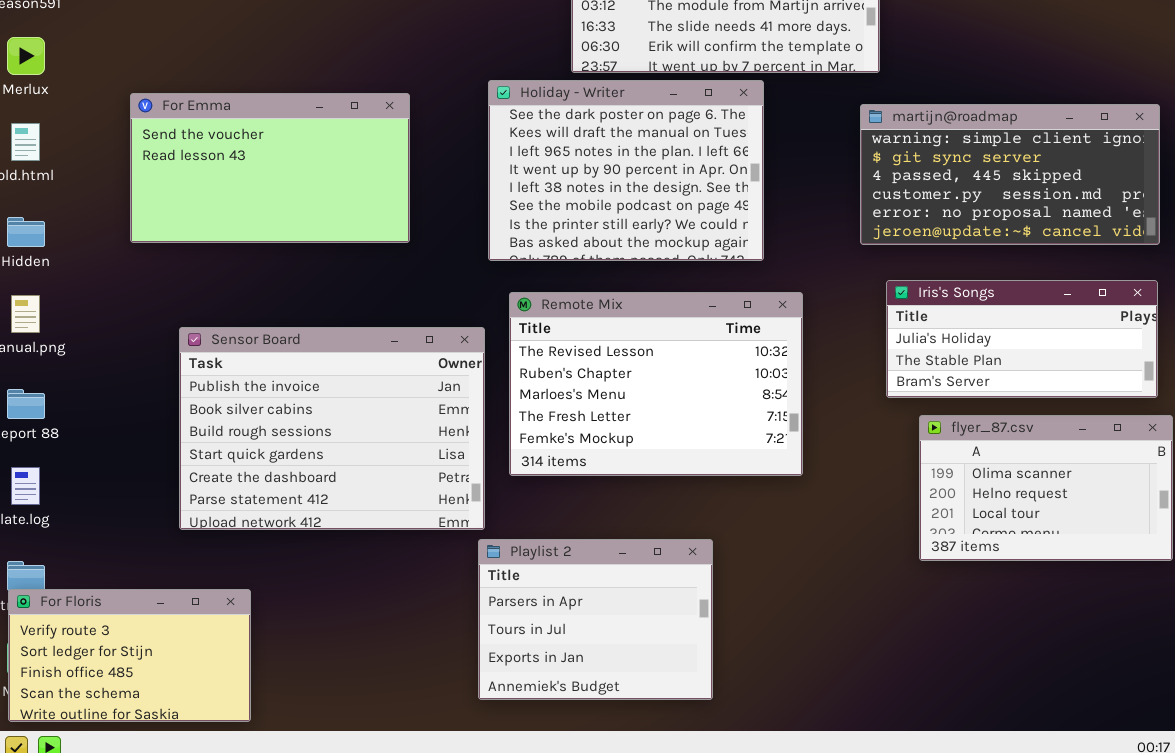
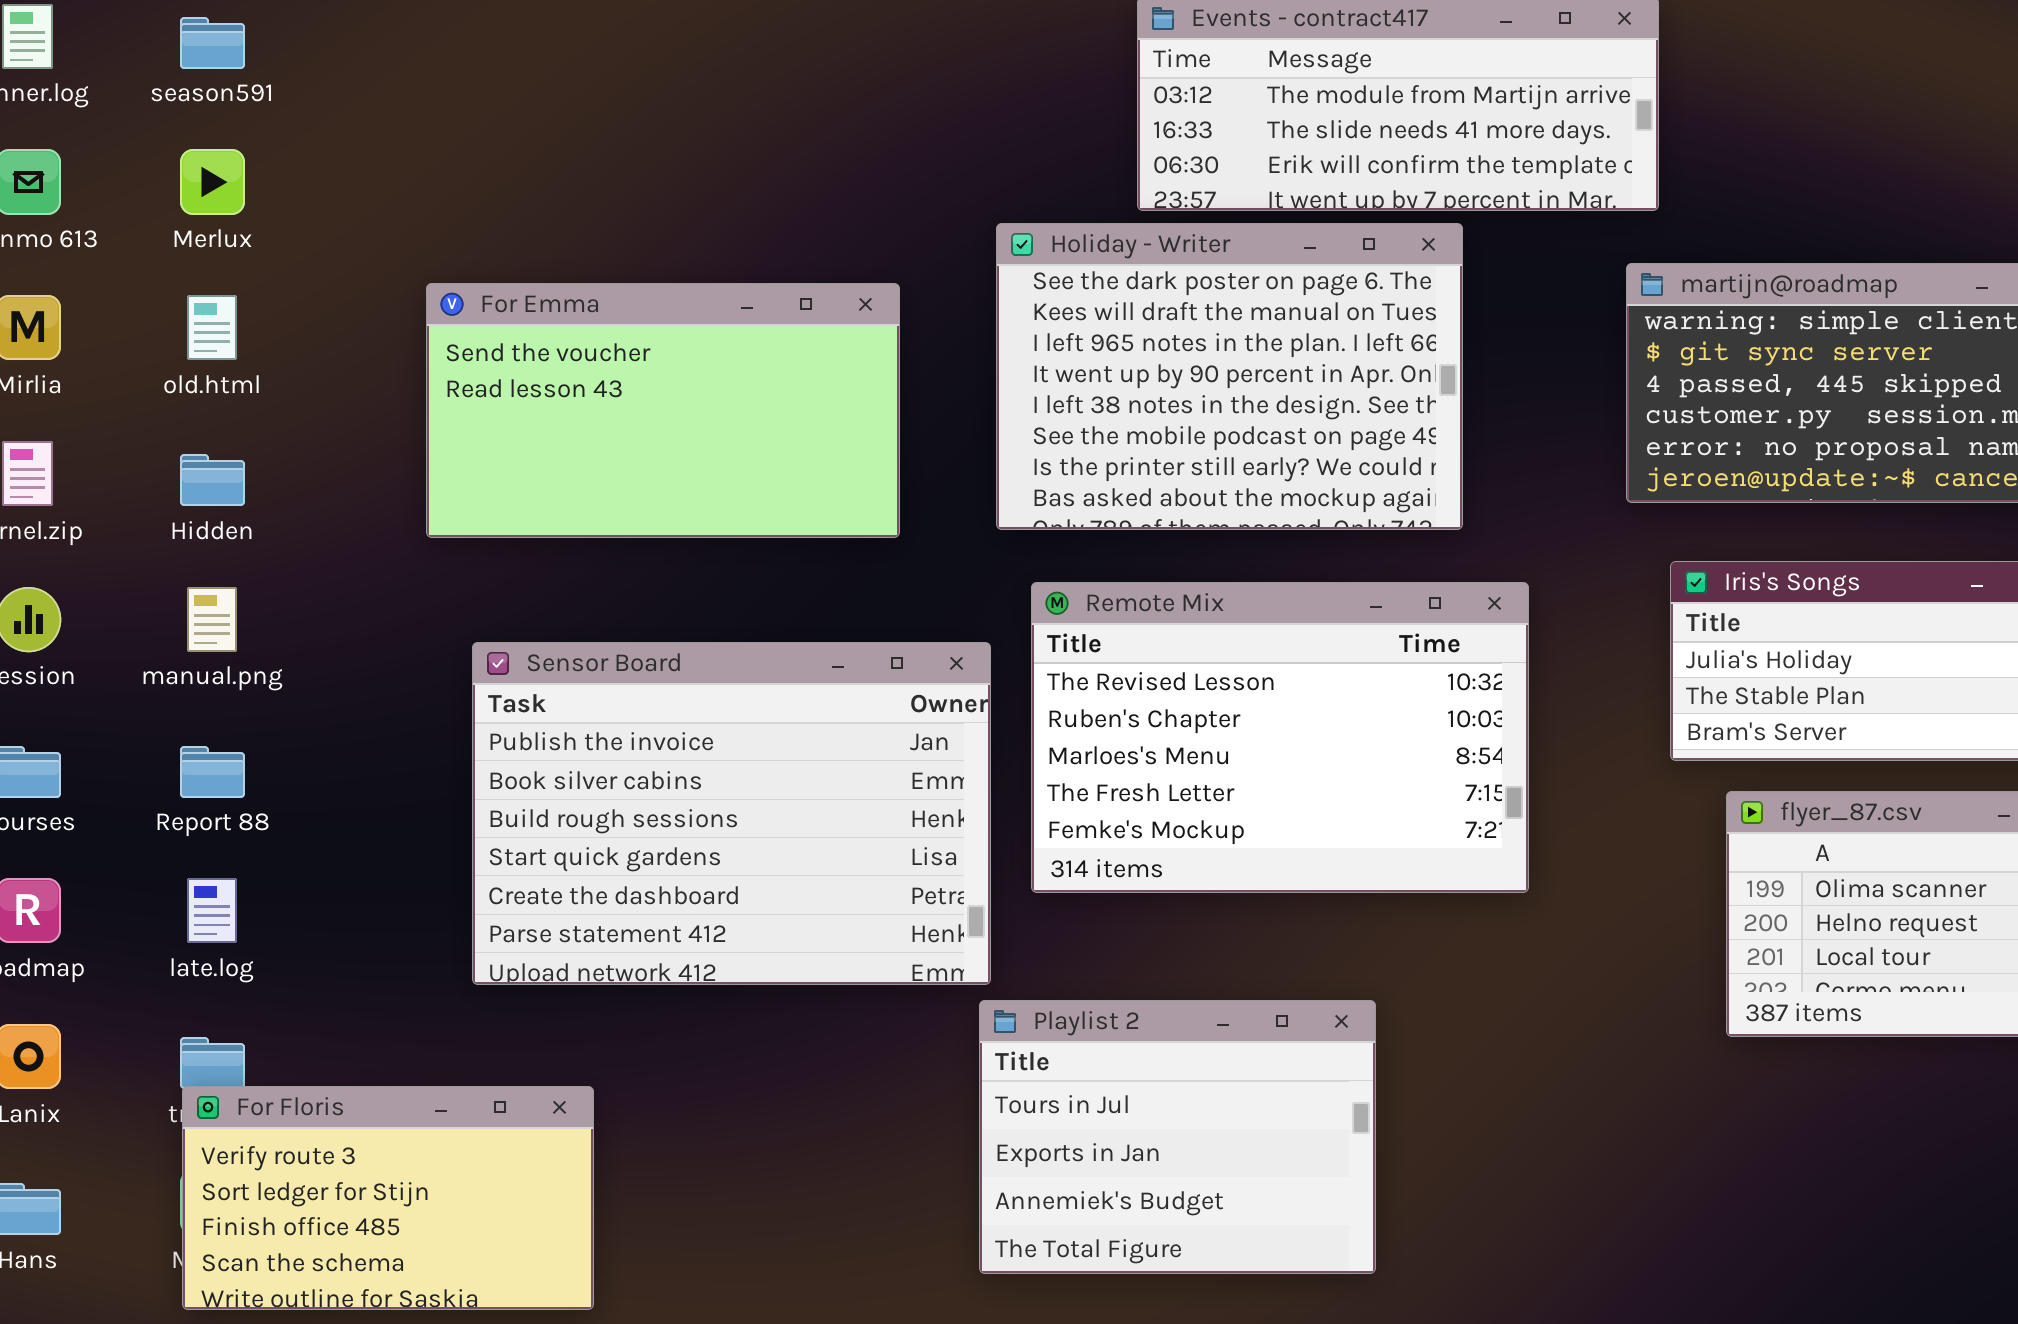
For Emma: [130,93,410,243] -> [426,283,900,538], moved
Playlist 2: [478,539,713,700] -> [979,1000,1376,1274], scrolled down 1 row

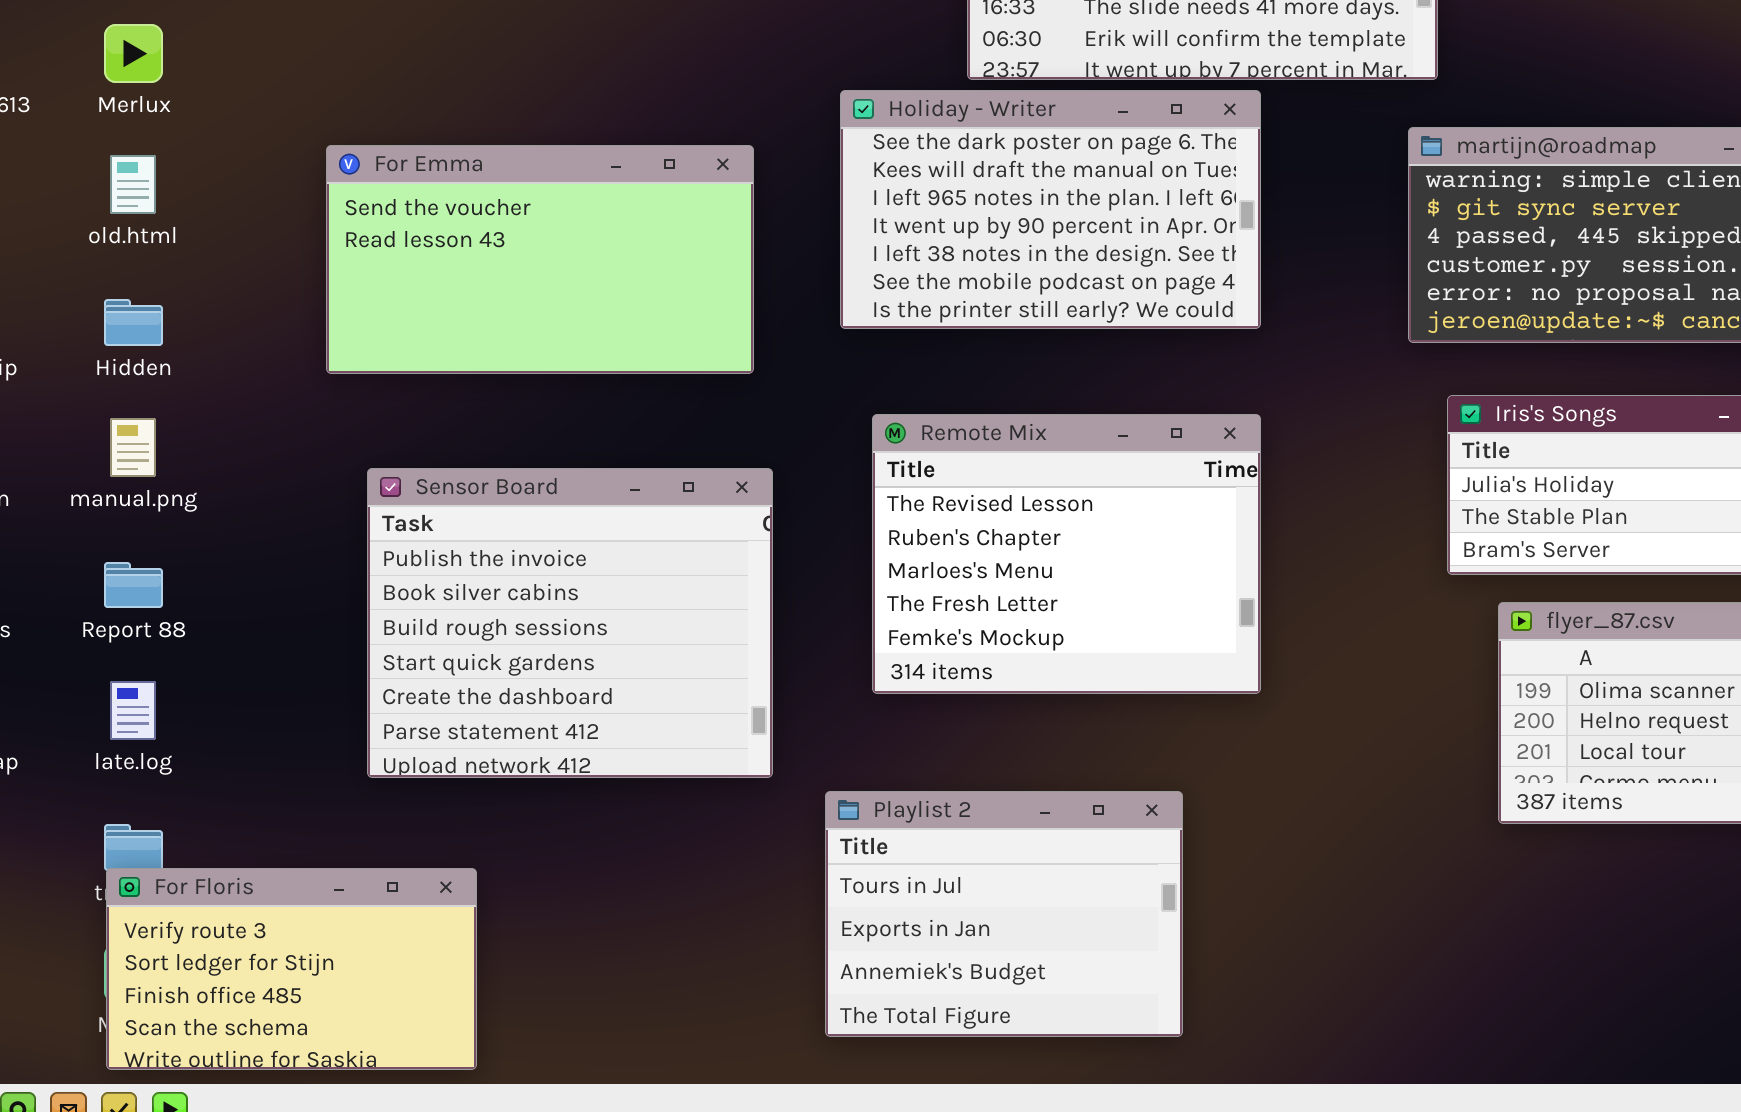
Holiday - Writer: [996,223,1463,530] -> [840,90,1261,329], resized
Remote Mix: [1031,582,1529,893] -> [872,414,1261,694], resized
Sensor Board: [472,642,991,985] -> [367,468,773,778], resized

